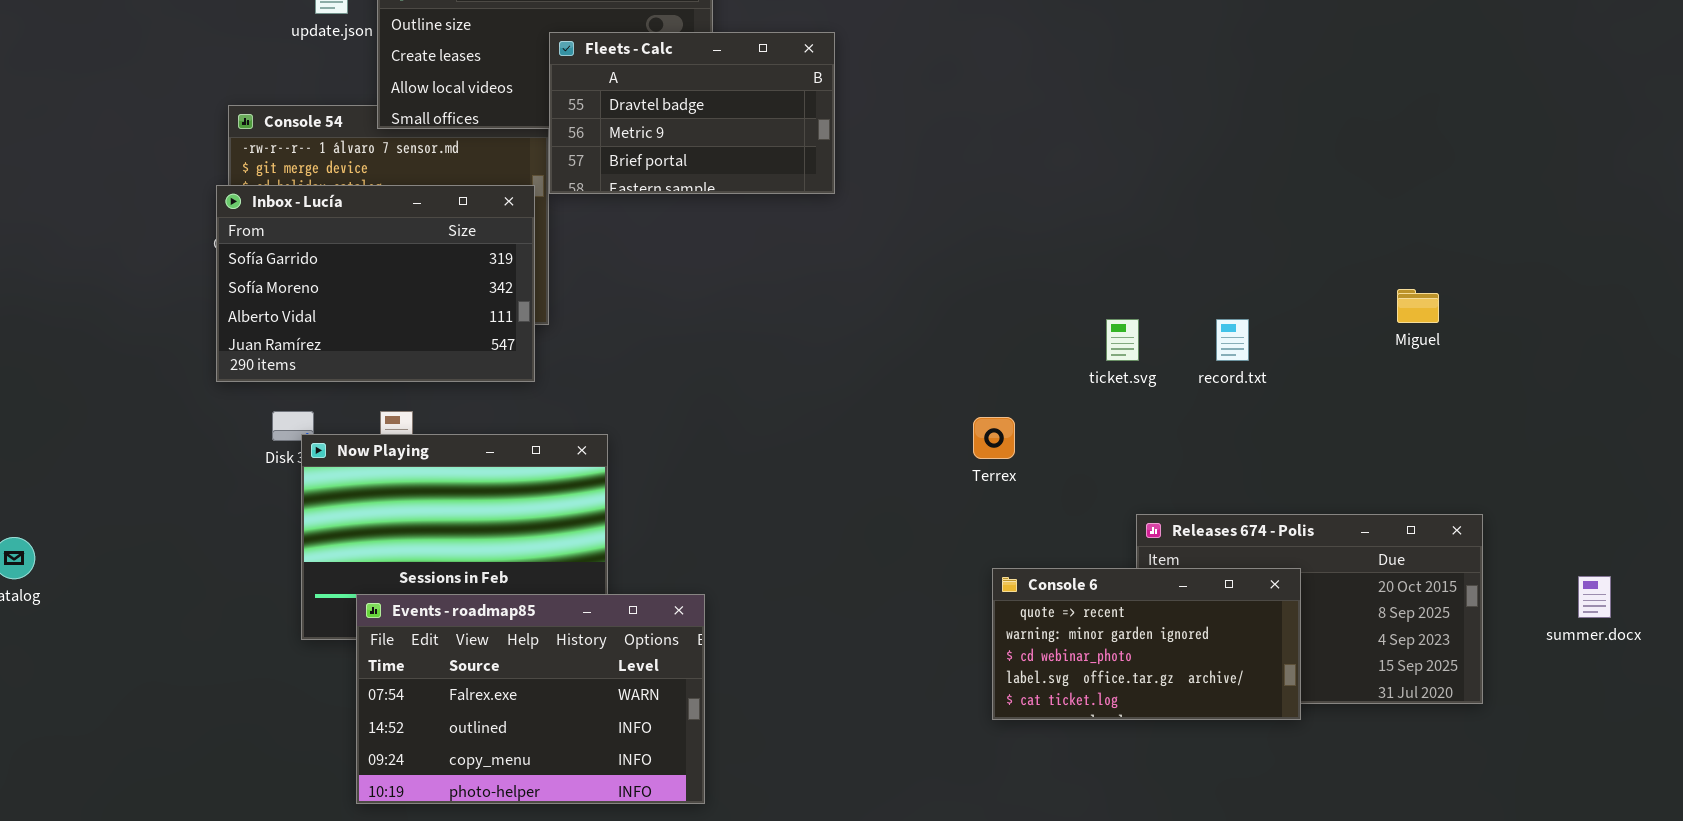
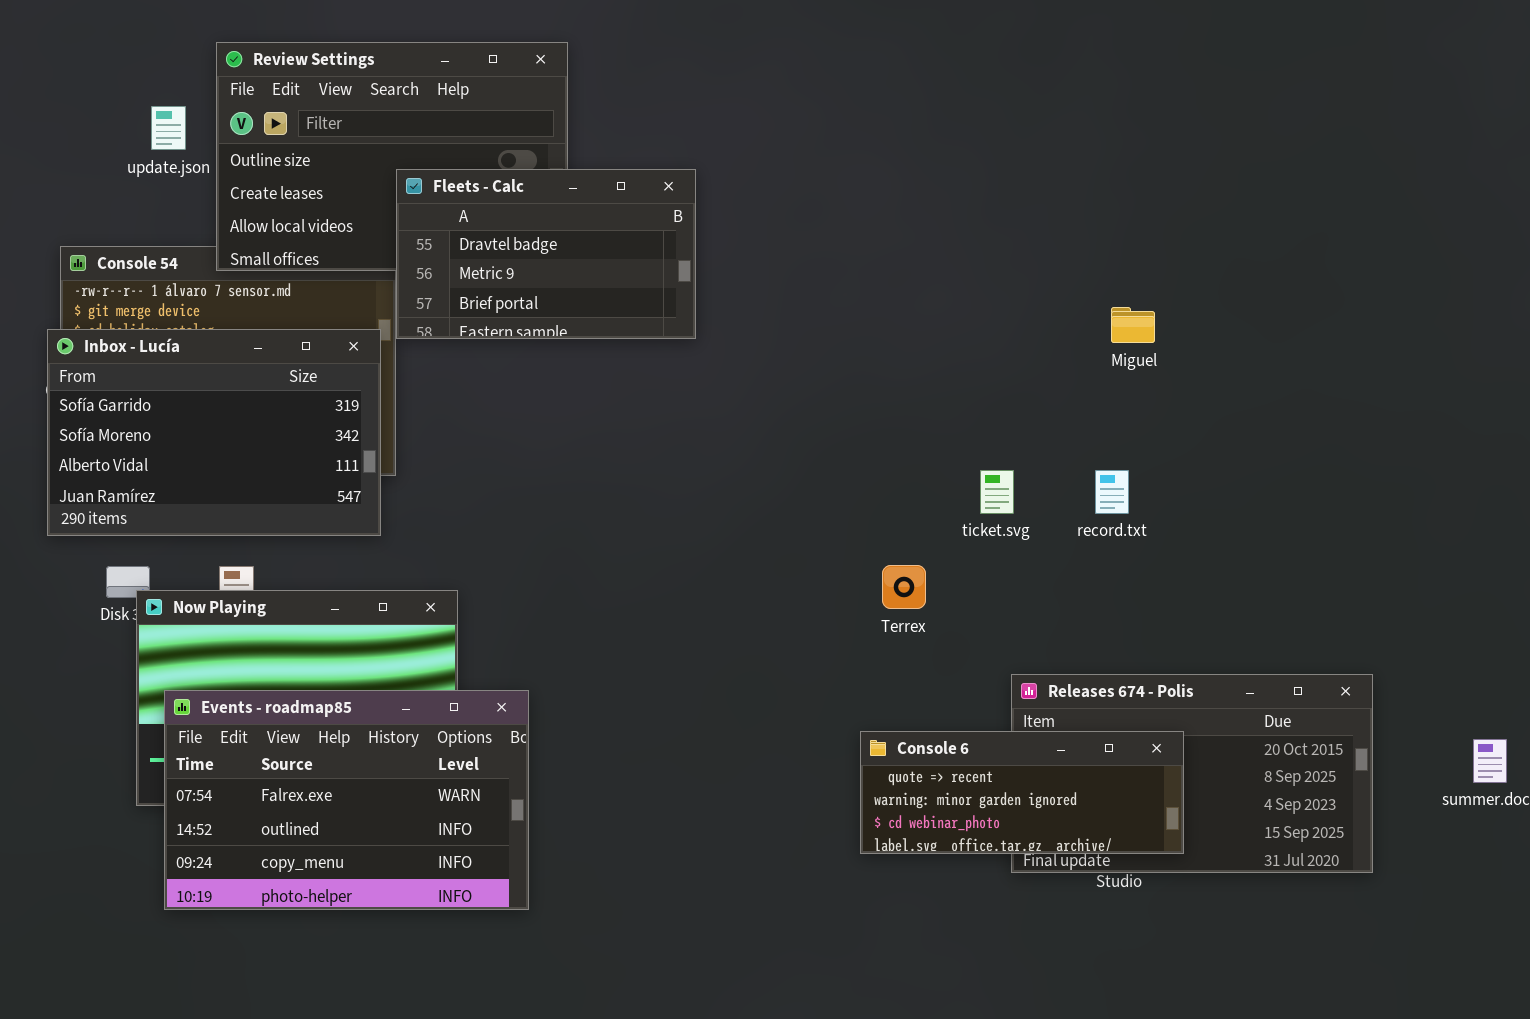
Miguel: [1397,289,1439,323] -> [1111,307,1155,343], moved
Terrex: [973,417,1015,459] -> [882,565,926,609], moved
Console 6: [992,568,1301,720] -> [860,731,1184,854], resized
Events - roadmap85: [356,594,705,804] -> [164,690,529,910], moved

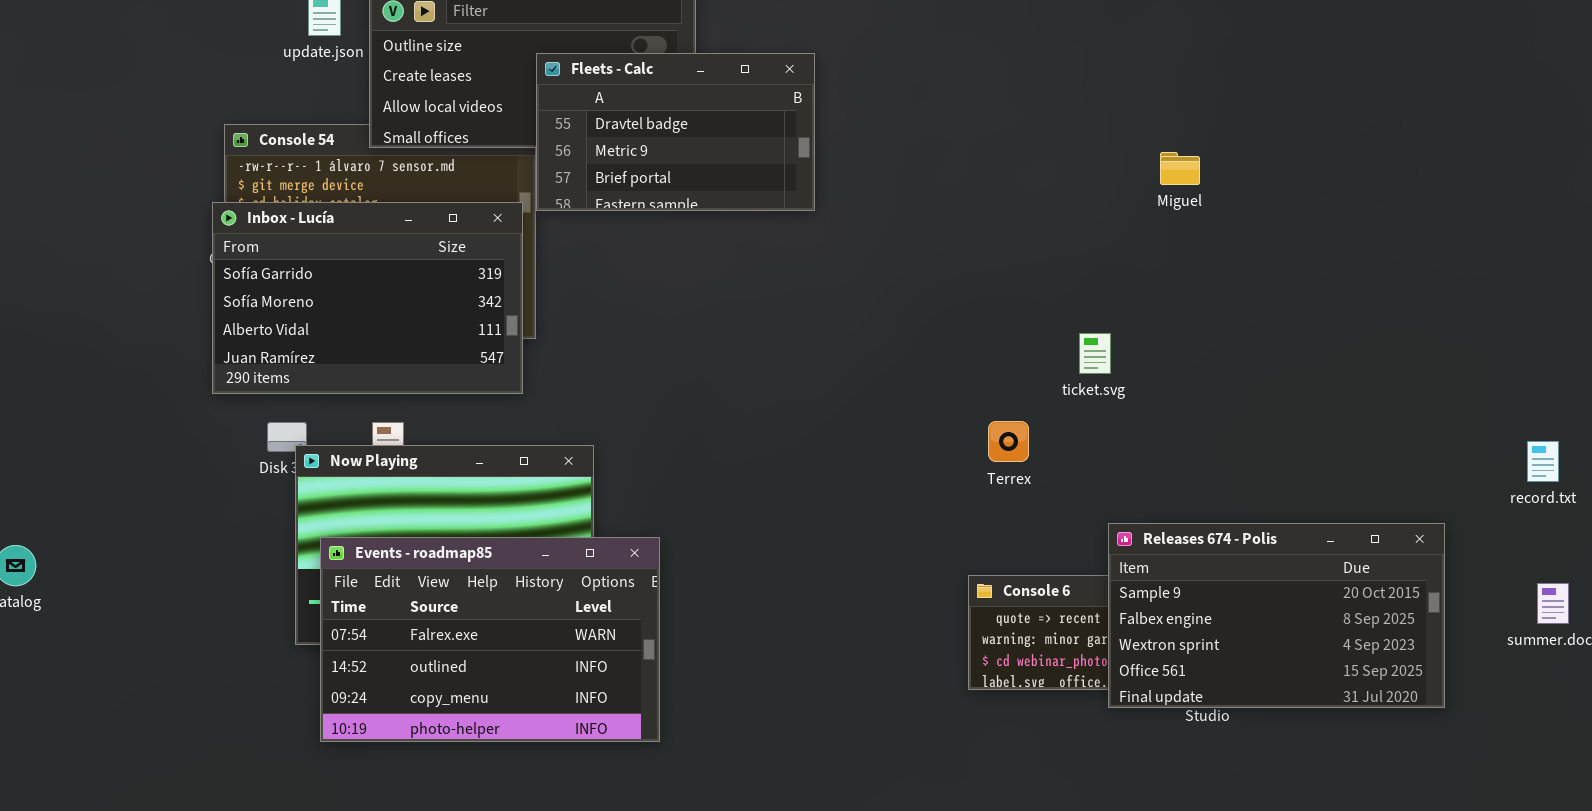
Miguel: [1111,307,1155,343] -> [1160,152,1200,185], moved
record.txt: [1095,470,1129,514] -> [1527,441,1559,482], moved
Releases 674 - Polis: [1011,674,1373,873] -> [1108,523,1445,708], raised

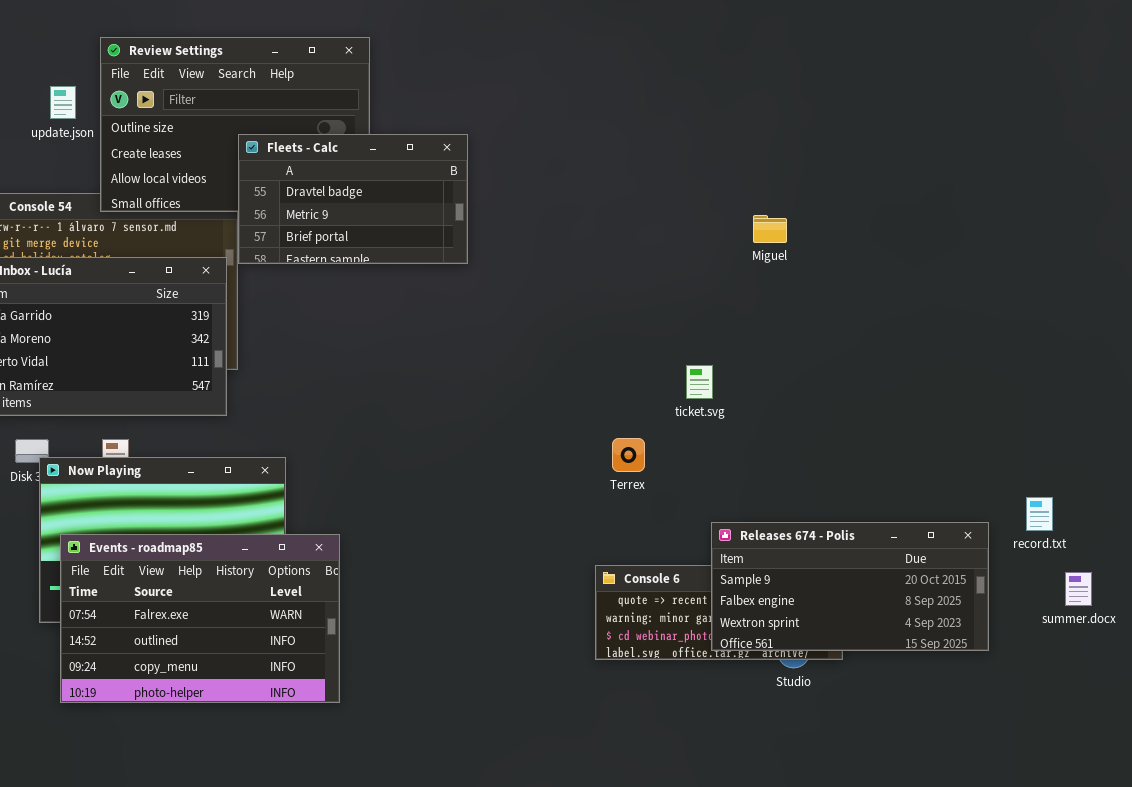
record.txt: [1527,441,1559,482] -> [1026,497,1053,531], moved
Releases 674 - Polis: [1108,523,1445,708] -> [711,522,989,651], resized

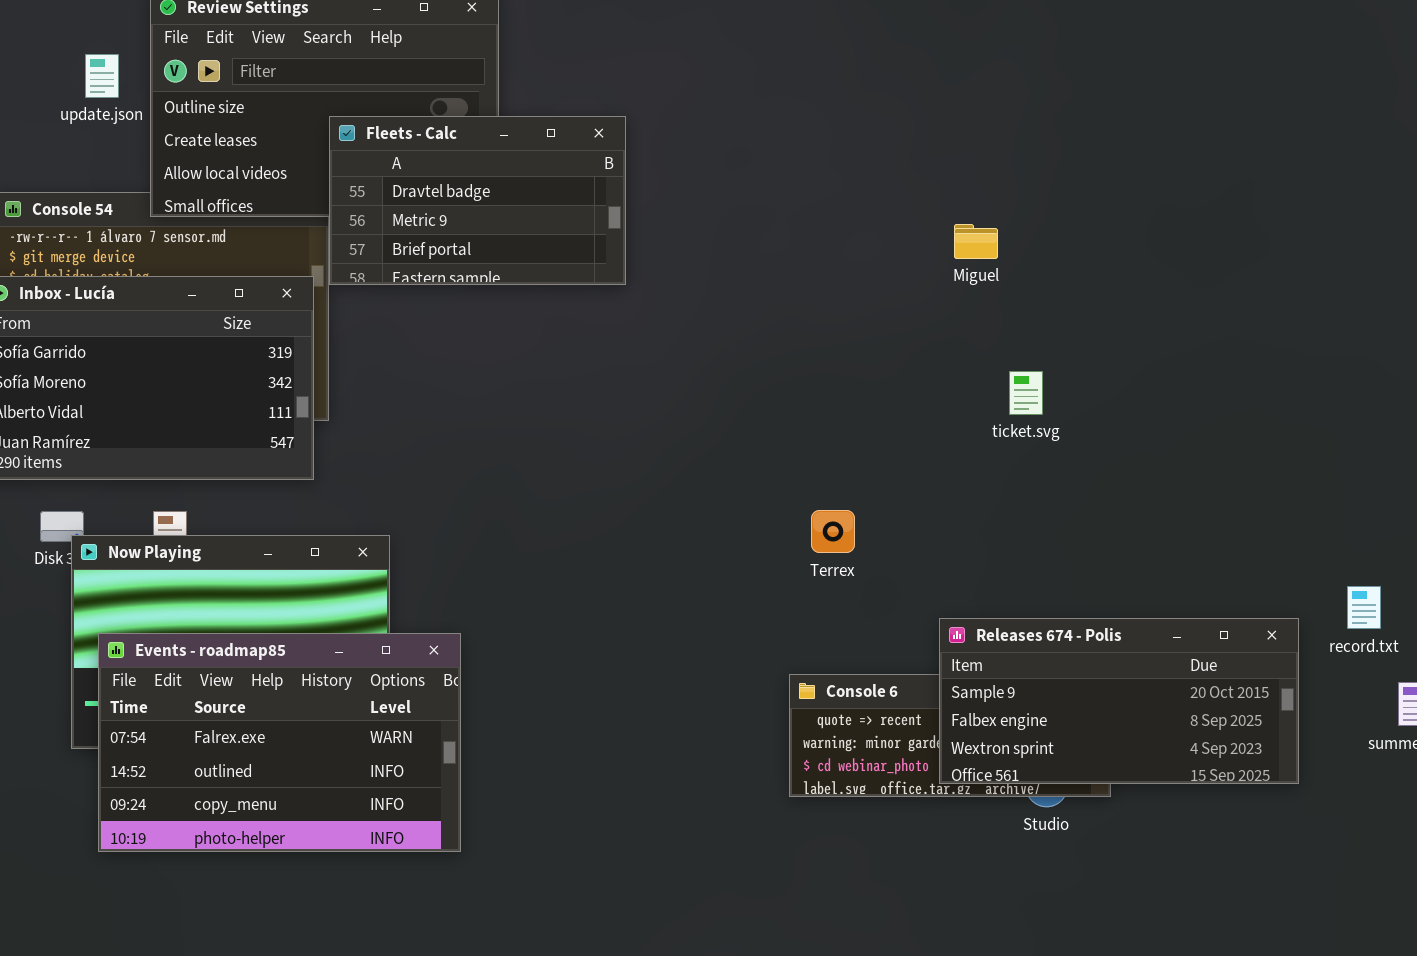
Miguel: [753,215,787,243] -> [954,224,998,259], moved
ticket.svg: [686,365,713,399] -> [1009,371,1043,415], moved

